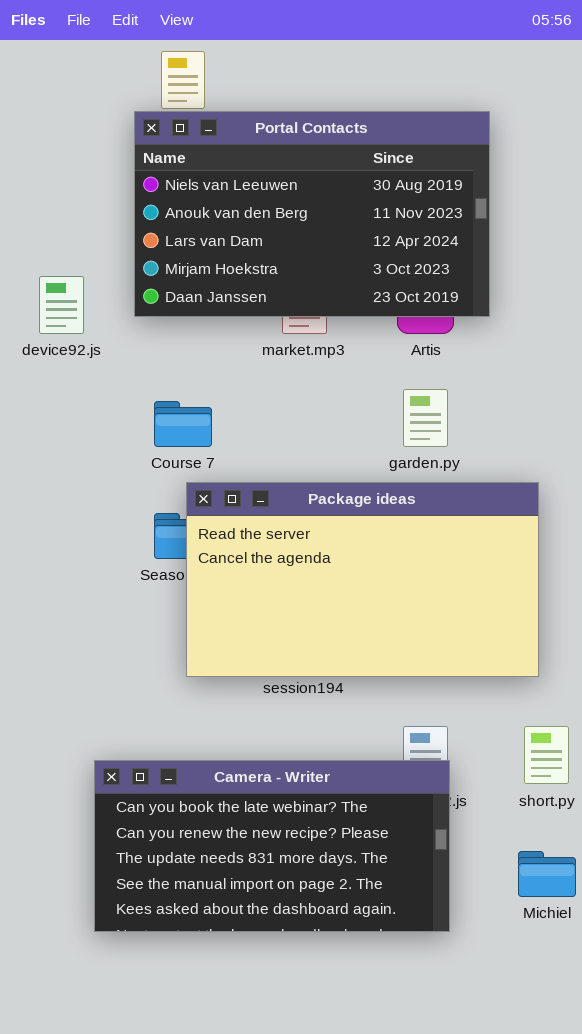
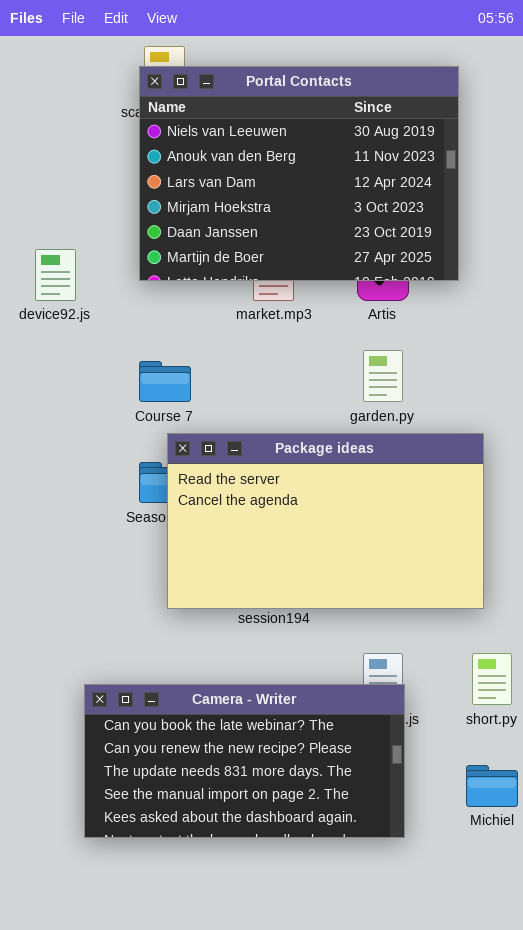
Portal Contacts: [134,111,490,317] -> [139,66,459,281], moved, resized

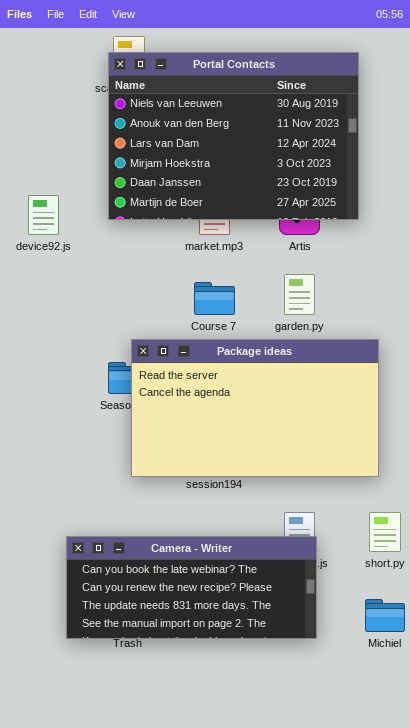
Course 7: [139,361,191,402] -> [194,282,235,315], moved
Camera - Writer: [84,684,405,838] -> [66,536,317,639], resized

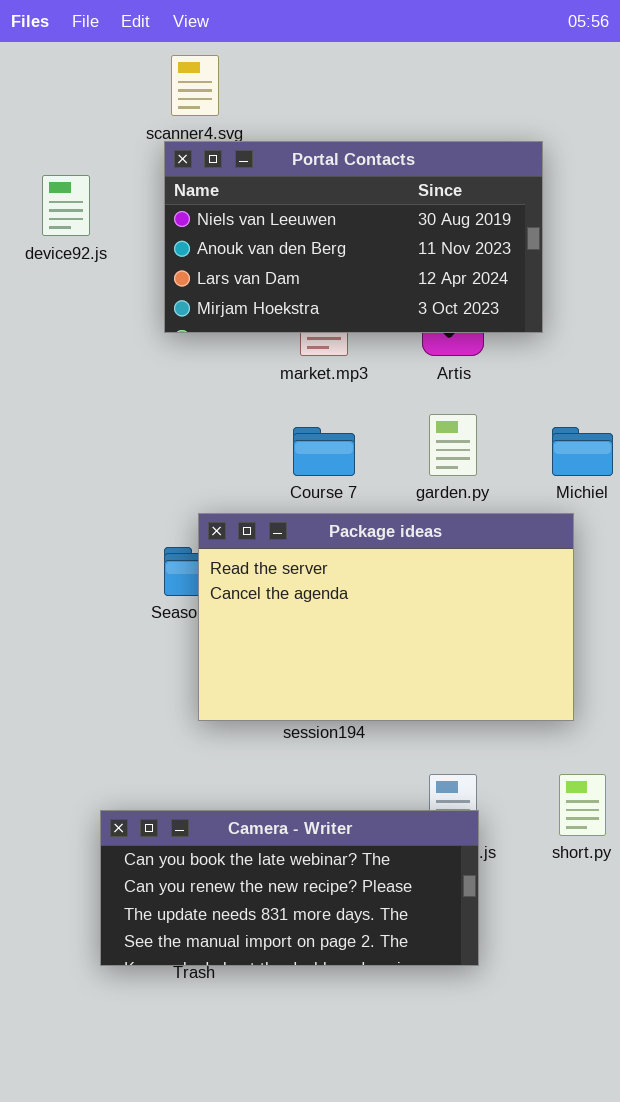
Portal Contacts: [108,52,359,220] -> [164,141,543,333], resized
device92.js: [28,195,59,235] -> [42,175,90,236], moved
Michiel: [365,599,405,632] -> [552,427,613,476], moved

